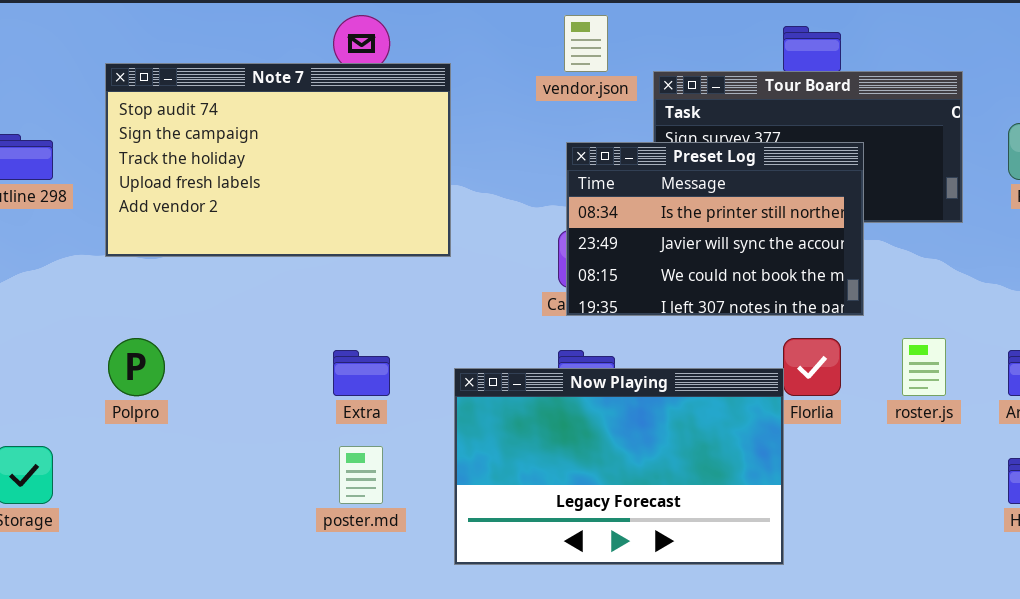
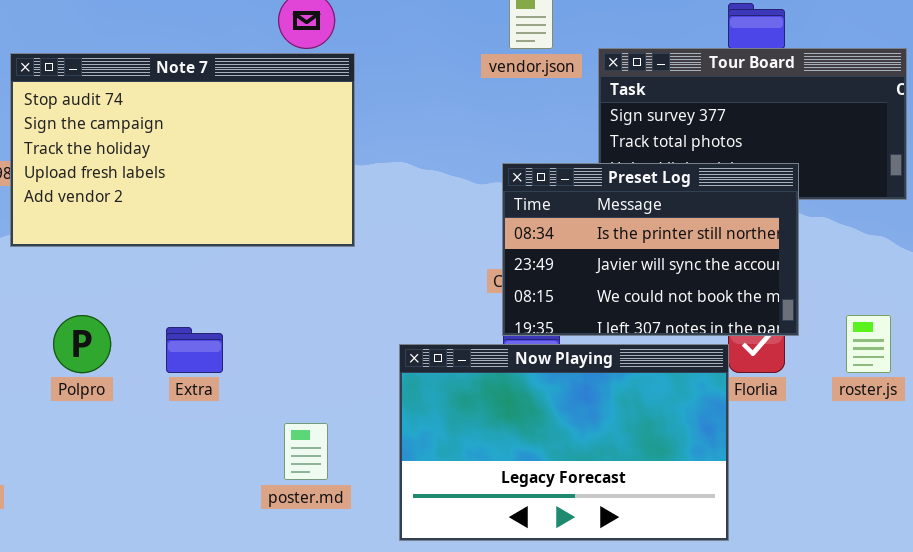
Note 7: [105,63,451,257] -> [10,53,355,247], moved
Preset Log: [566,142,864,316] -> [502,163,799,336], moved
Extra: [333,350,390,396] -> [166,327,223,373], moved

